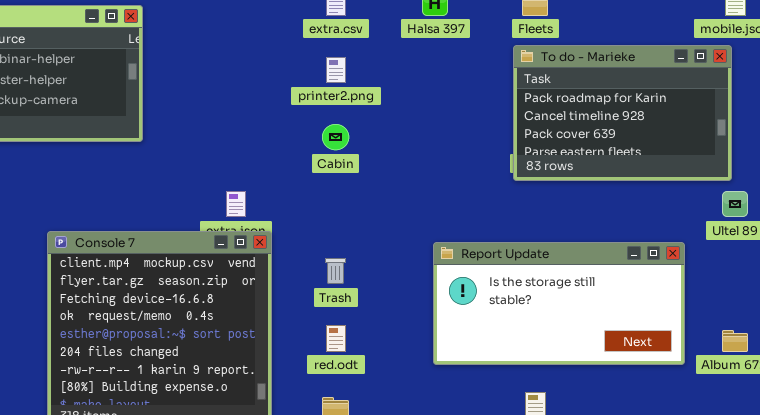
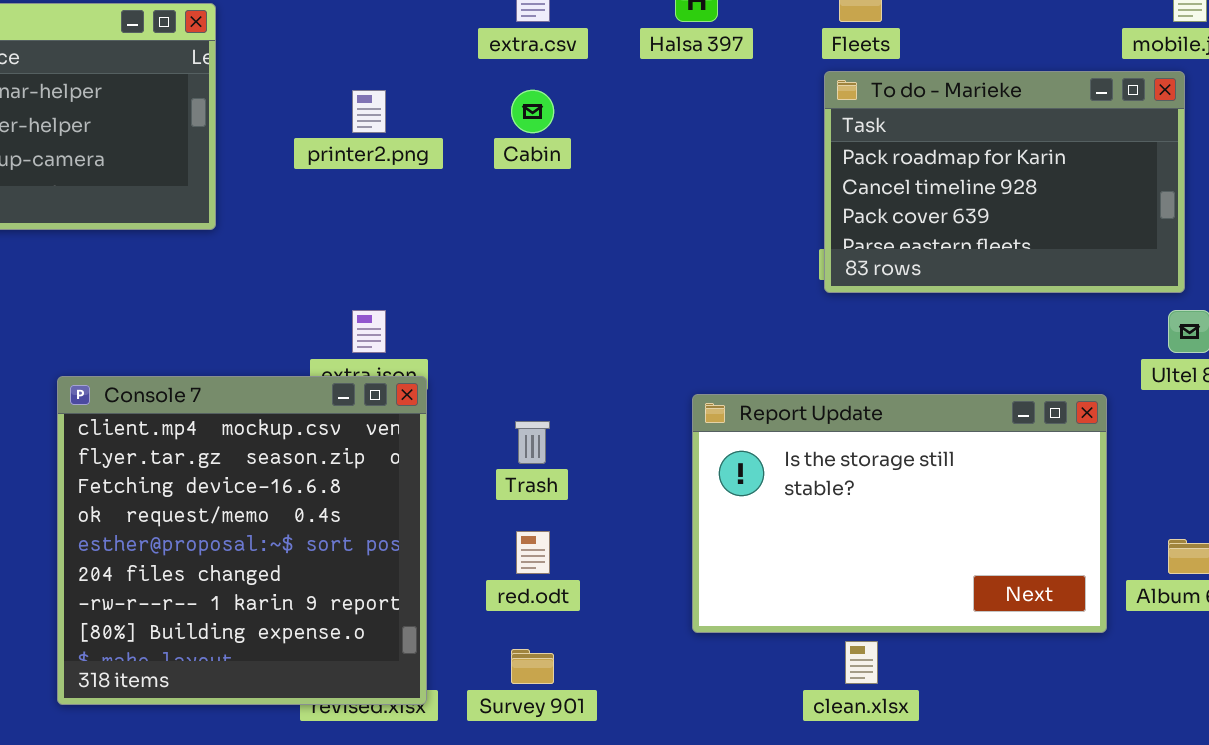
printer2.png: [326,57,346,83] -> [352,90,386,133], moved
Cabin: [322,124,349,150] -> [511,90,554,133], moved
Report Update: [433,242,685,365] -> [692,394,1107,633], resized

